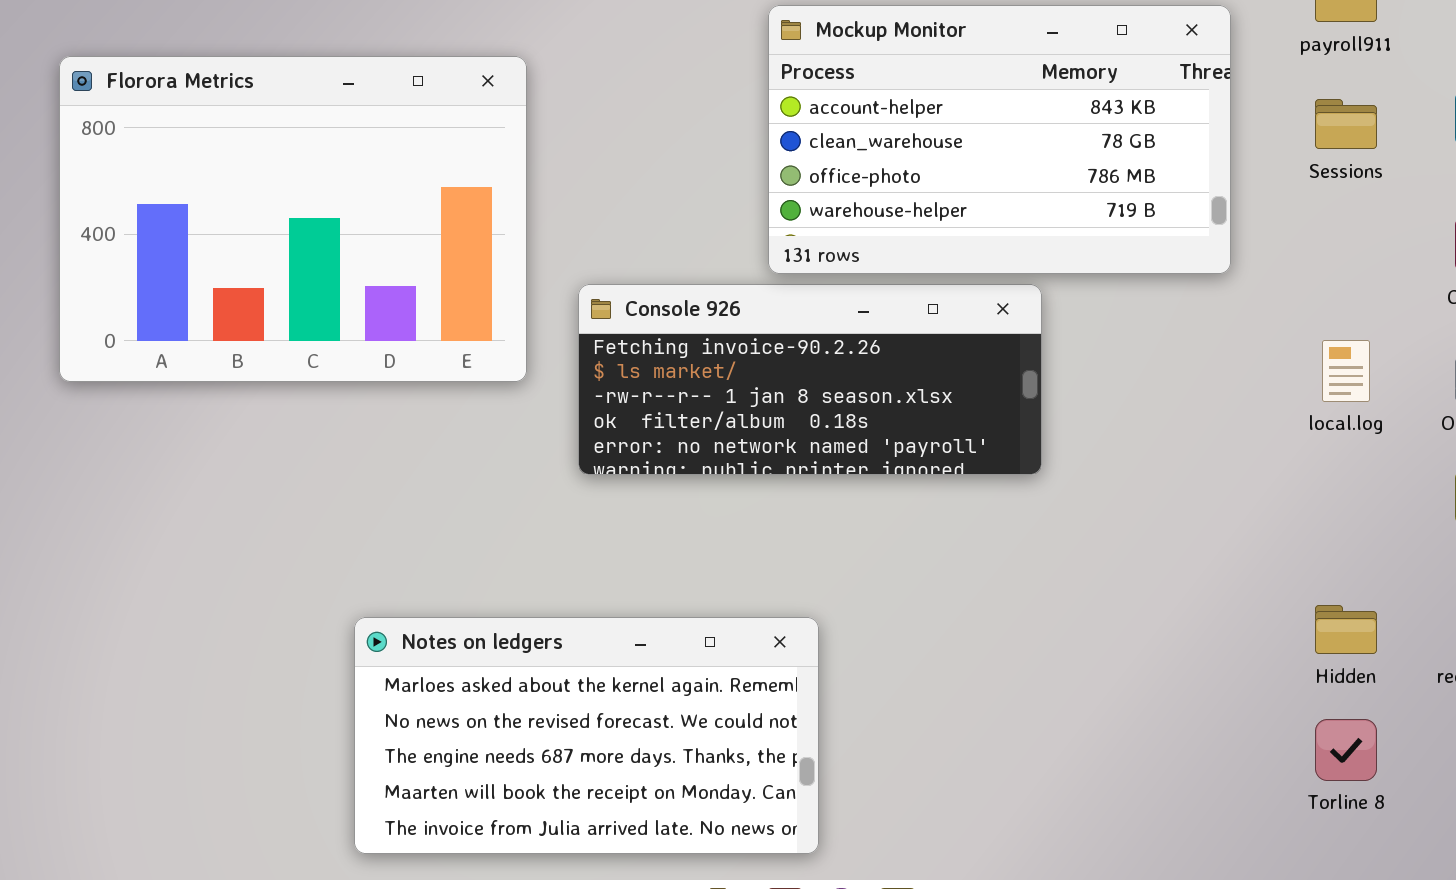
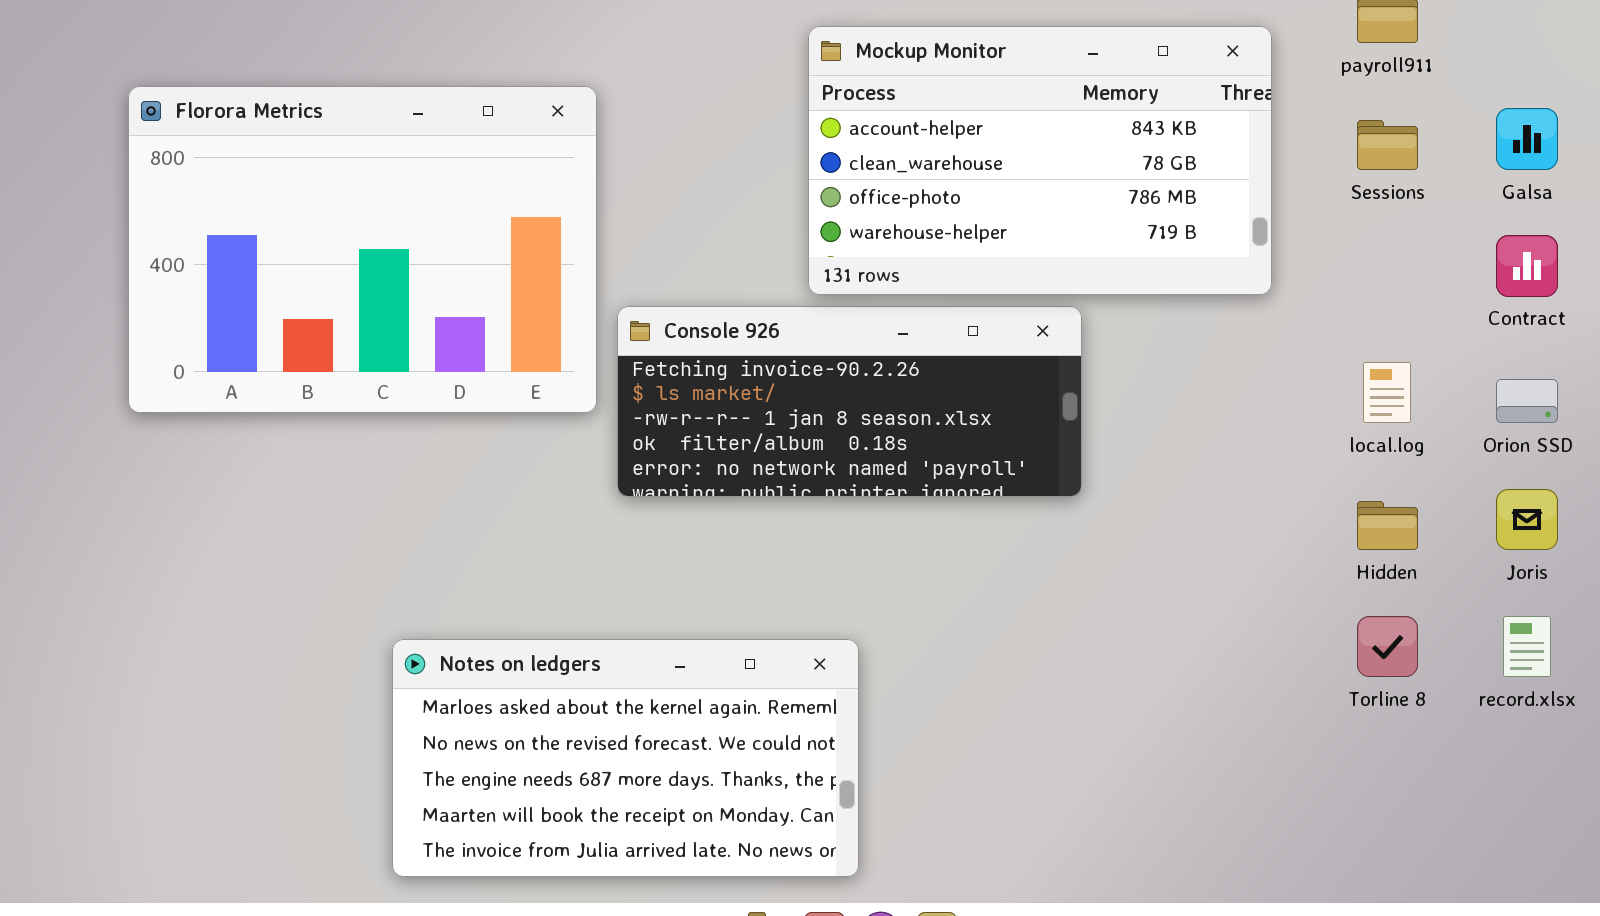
Florora Metrics: [59,56,527,382] -> [128,86,597,413], moved
Hidden: [1315,605,1377,654] -> [1357,501,1418,550], moved
Torline 8: [1315,719,1377,781] -> [1357,616,1418,677], moved

